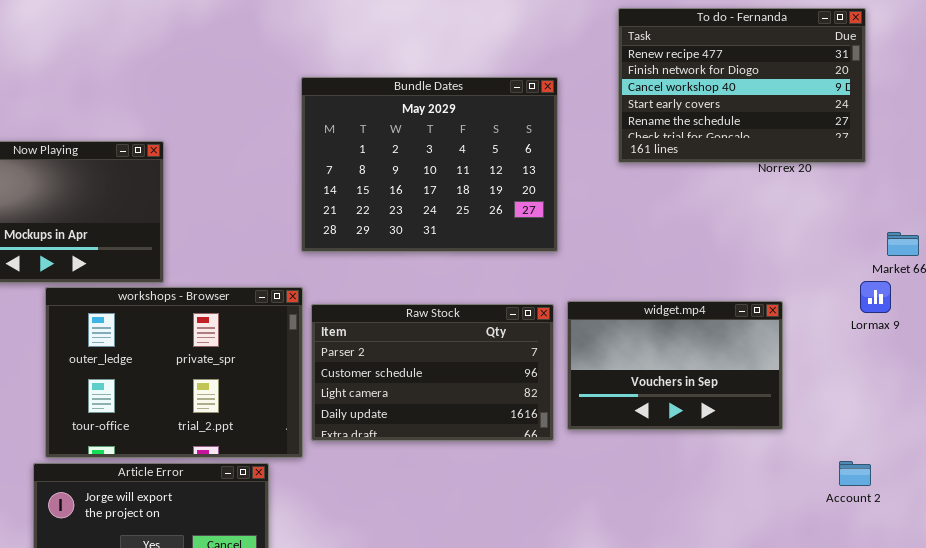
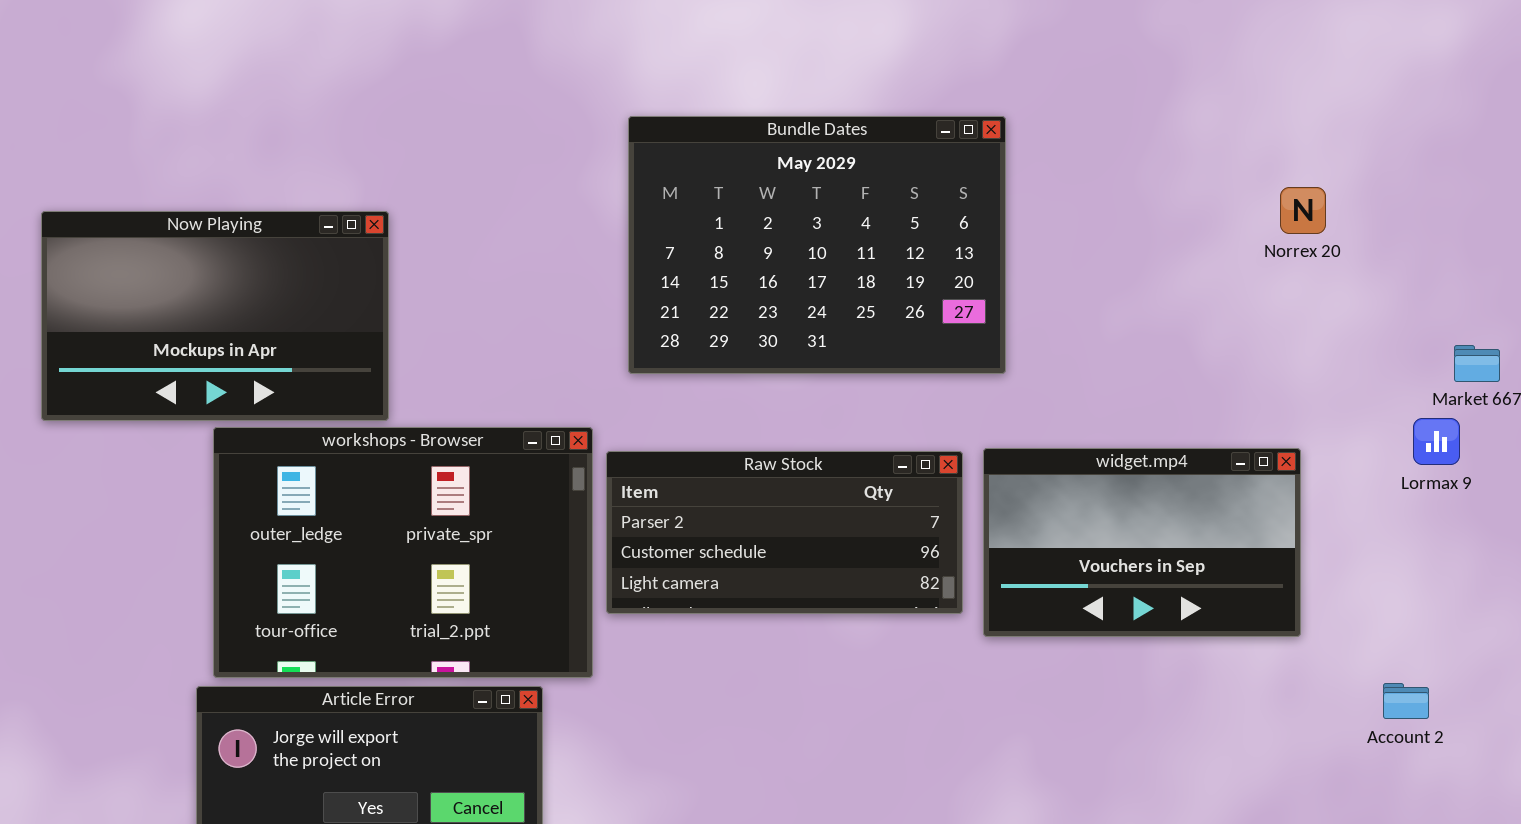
To do - Fernanda: [618,8,866,163] -> none, closed
Bundle Dates: [301,77,558,252] -> [628,116,1006,374], moved
Raw Stock: [311,304,554,441] -> [606,451,963,614], resized

